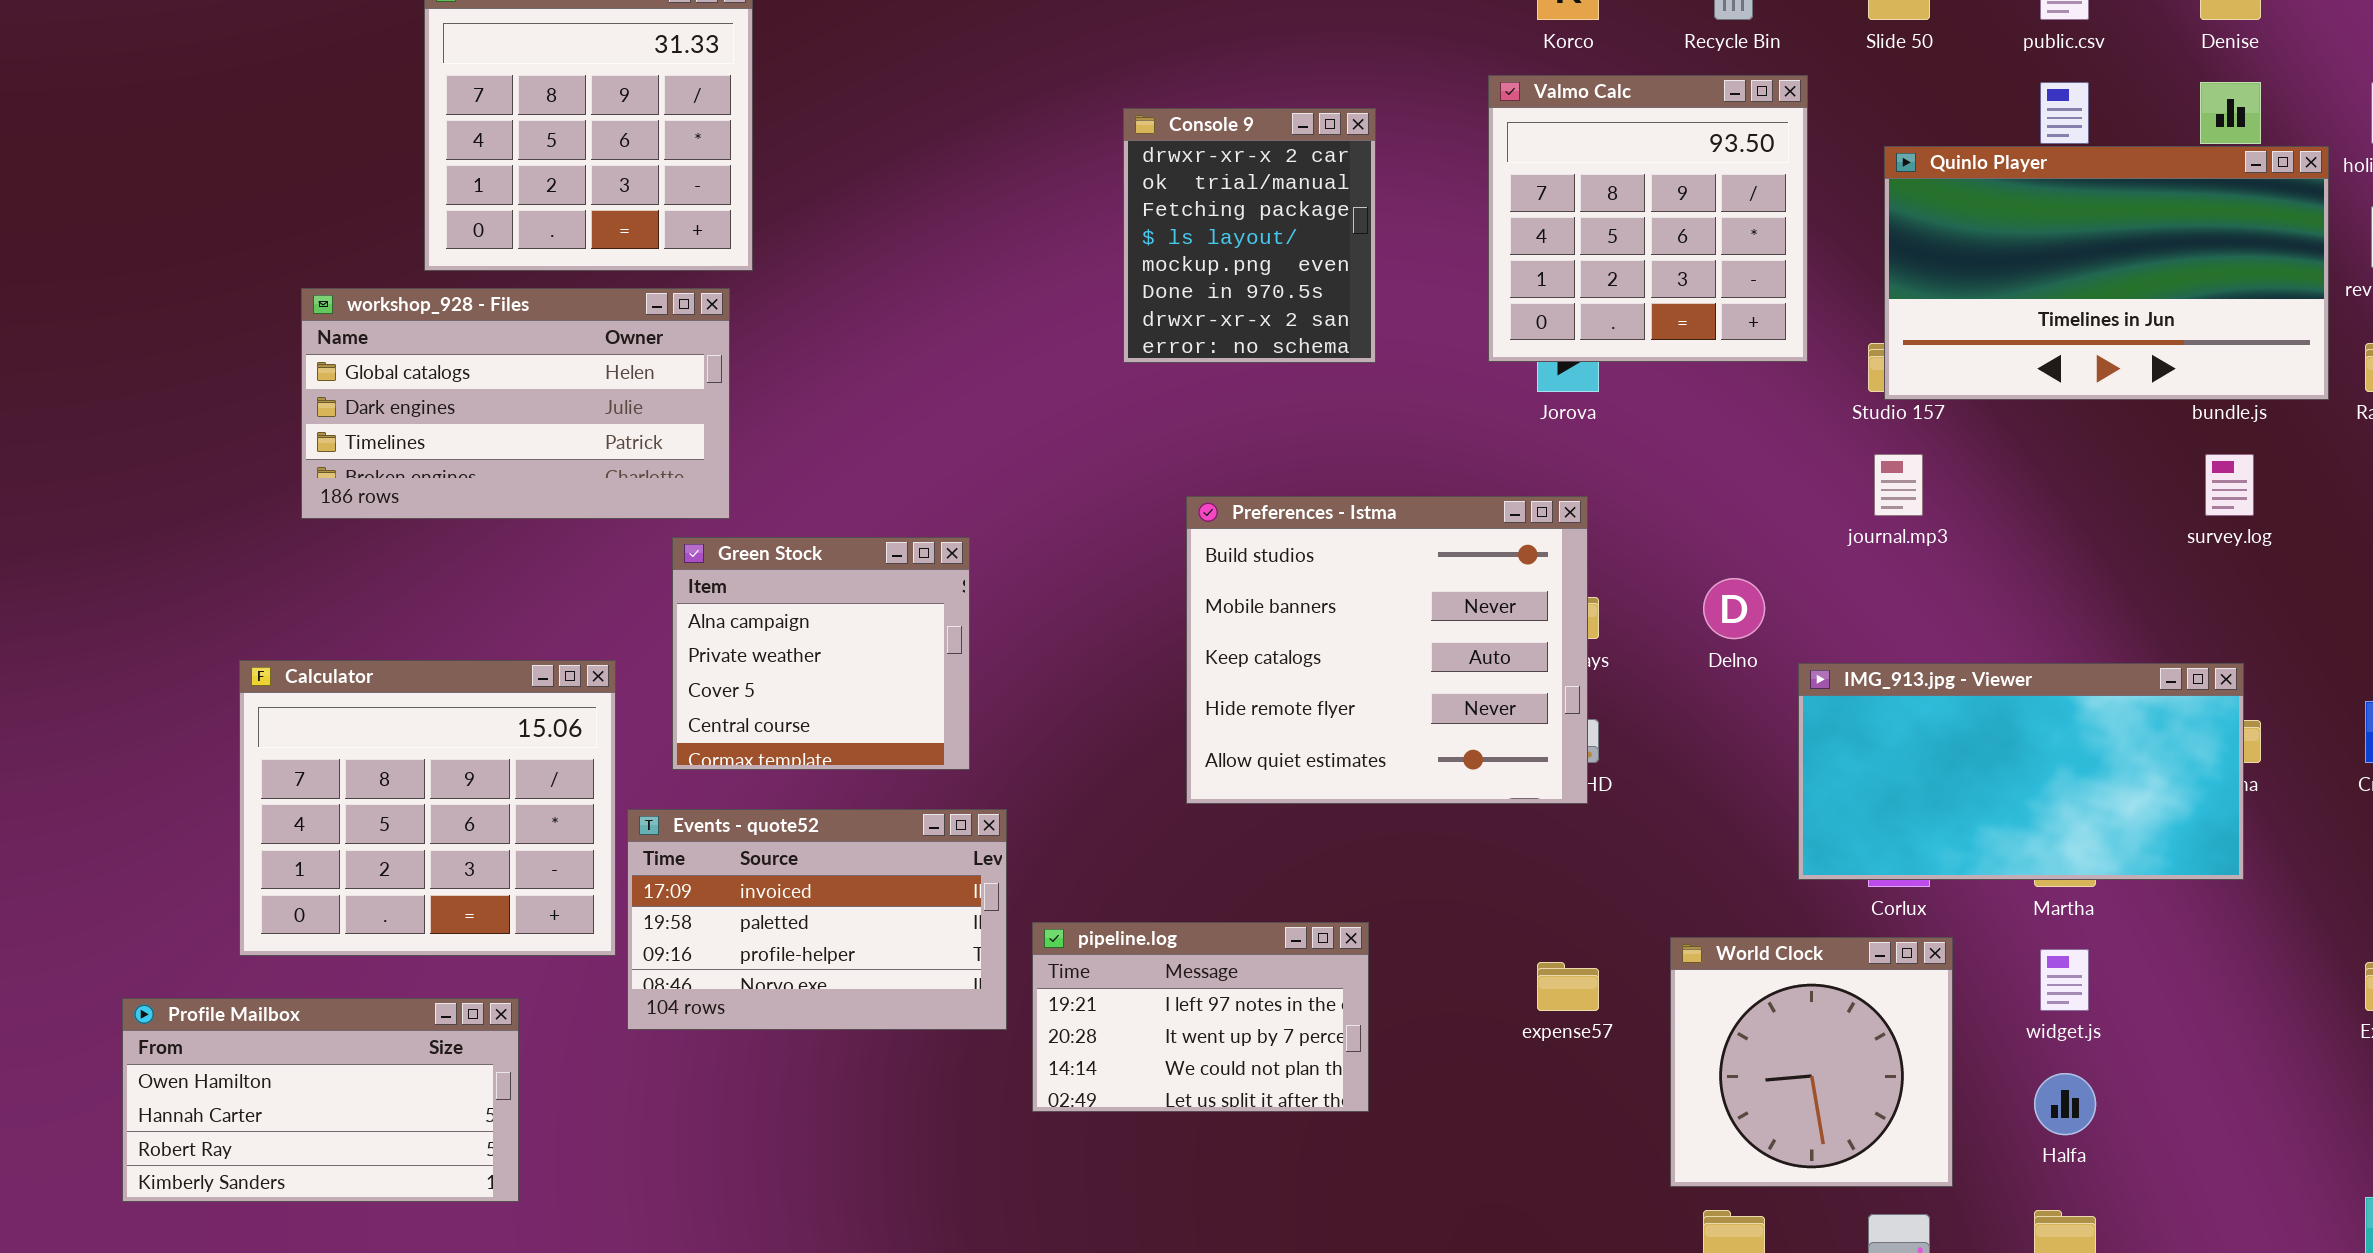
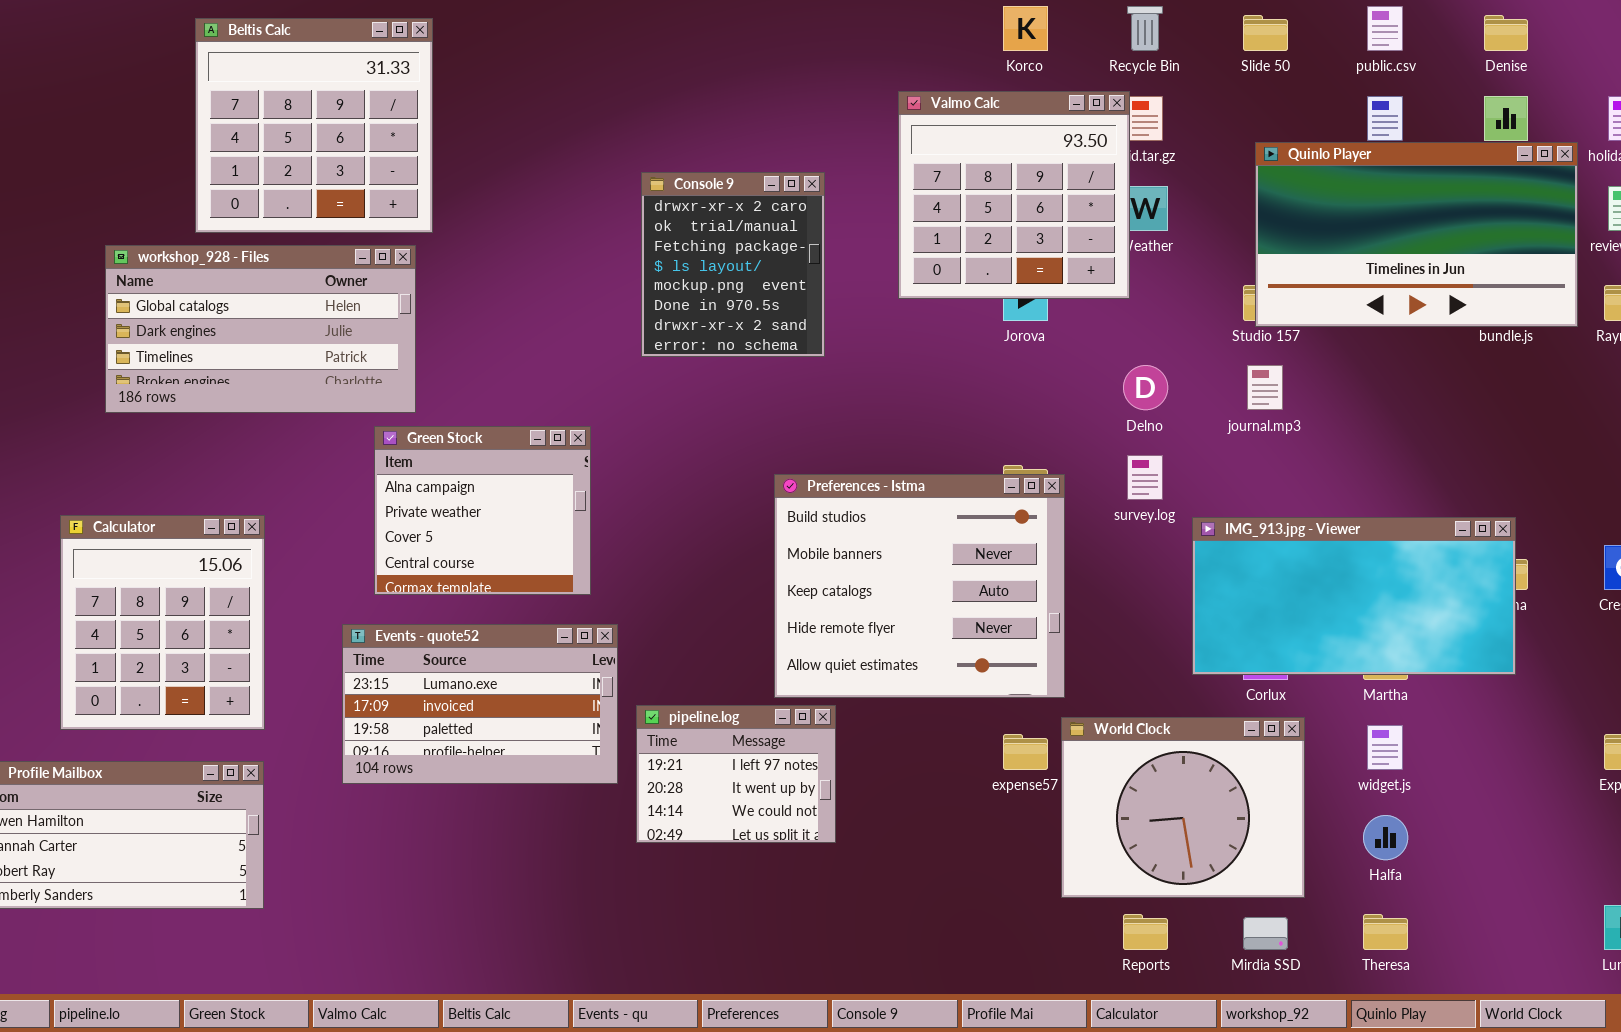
Valmo Calc: [1488,75,1808,362] -> [898,91,1130,299], moved
Console 9: [1123,108,1376,363] -> [641,172,825,357], moved
survey.log: [2205,454,2254,516] -> [1127,455,1163,500], moved
Preferences - Istma: [1186,496,1588,804] -> [774,474,1065,698], moved
Delno: [1703,578,1765,639] -> [1123,365,1168,410], moved
Calculator: [239,660,616,956] -> [60,515,265,730], resized
Events - quote52: [627,809,1007,1030] -> [342,624,618,784], scrolled up 1 row
pipeline.log: [1032,922,1369,1112] -> [636,705,836,843], resized
World Clock: [1670,937,1953,1187] -> [1061,717,1305,898], resized

